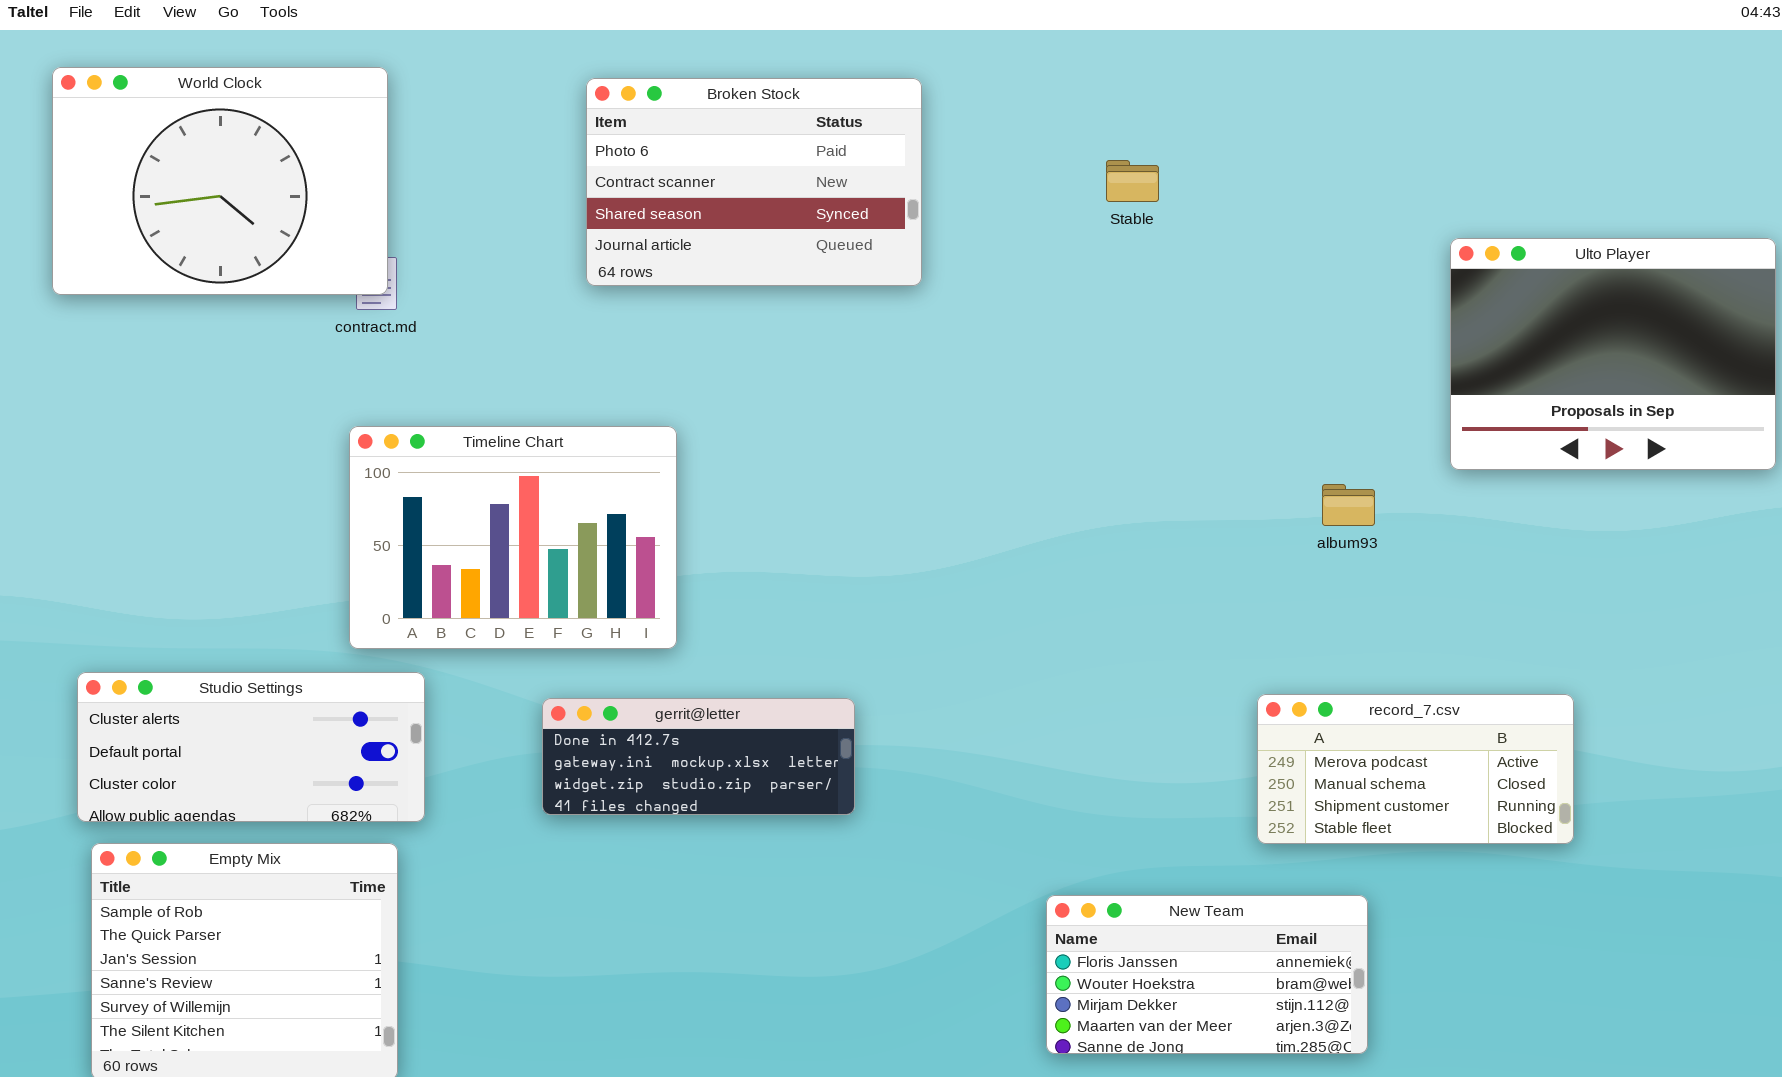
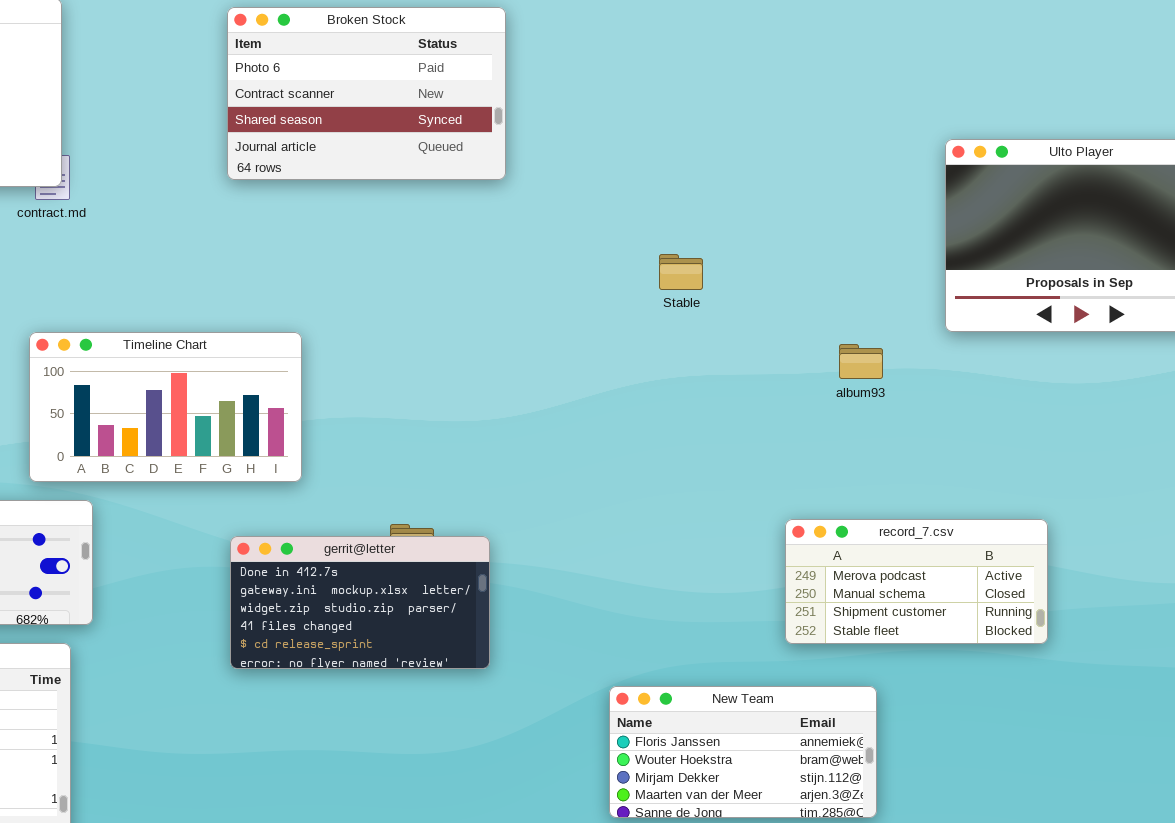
Stable: [1106,160,1159,202] -> [659,254,703,290], moved
Timeline Chart: [349,426,677,649] -> [29,332,302,482], resized
gerrit@letter: [542,698,855,815] -> [230,536,490,669], moved, resized

